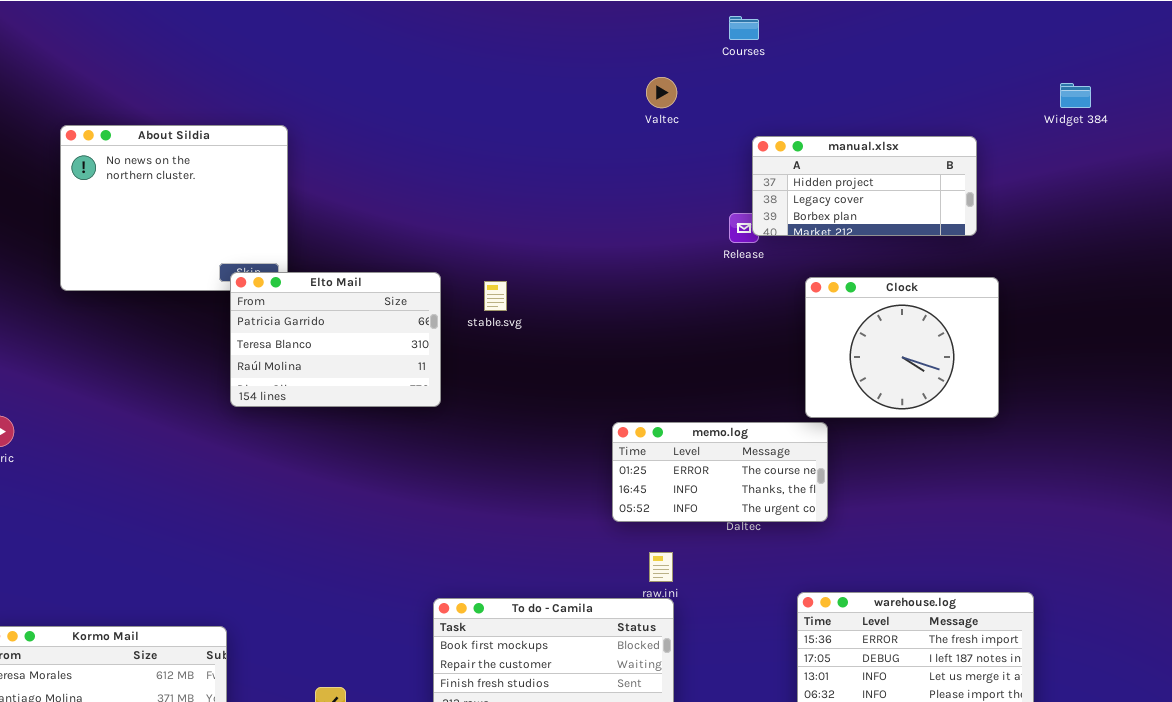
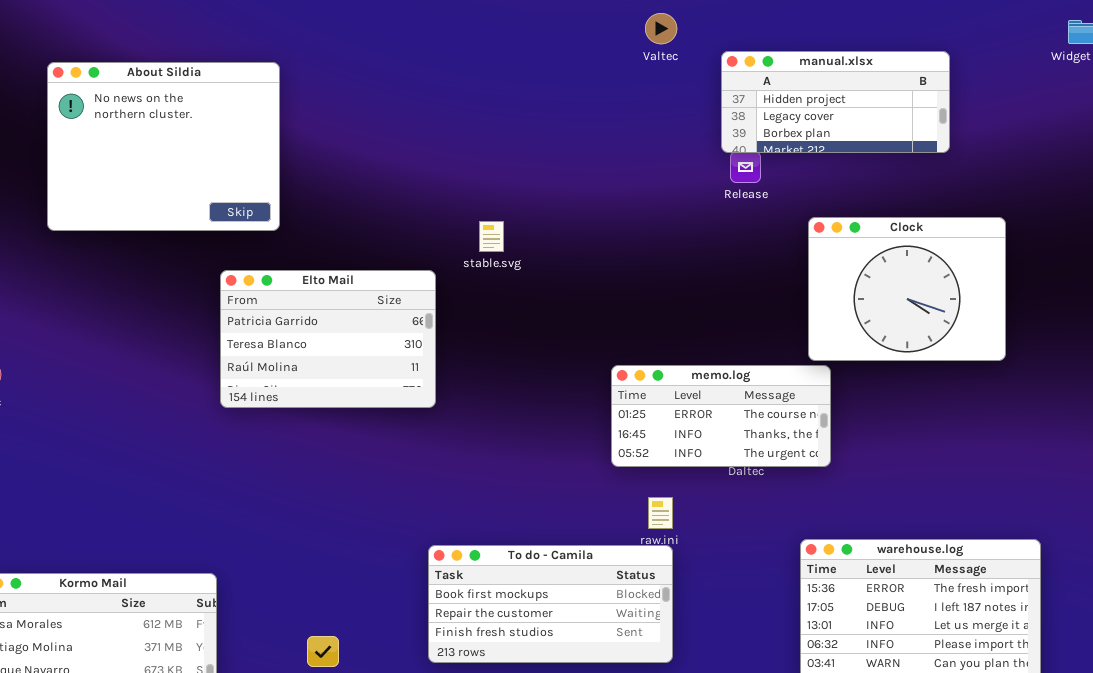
manual.xlsx: [752,136,977,236] -> [721,51,950,153], moved
Elto Mail: [230,272,441,407] -> [220,270,436,408], moved

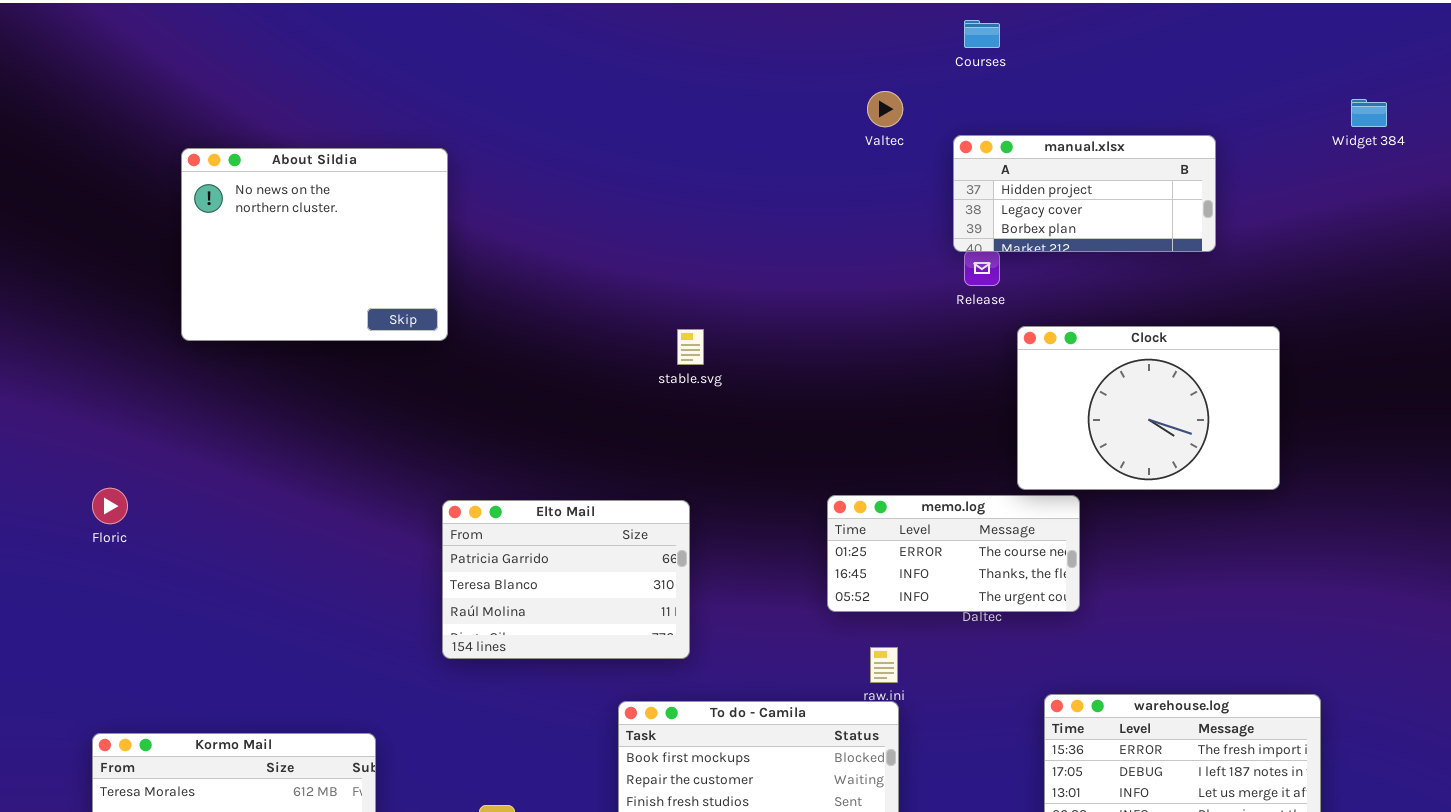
Clock: [808,217,1006,361] -> [1017,326,1280,490], resized
Elto Mail: [220,270,436,408] -> [442,500,690,659], moved

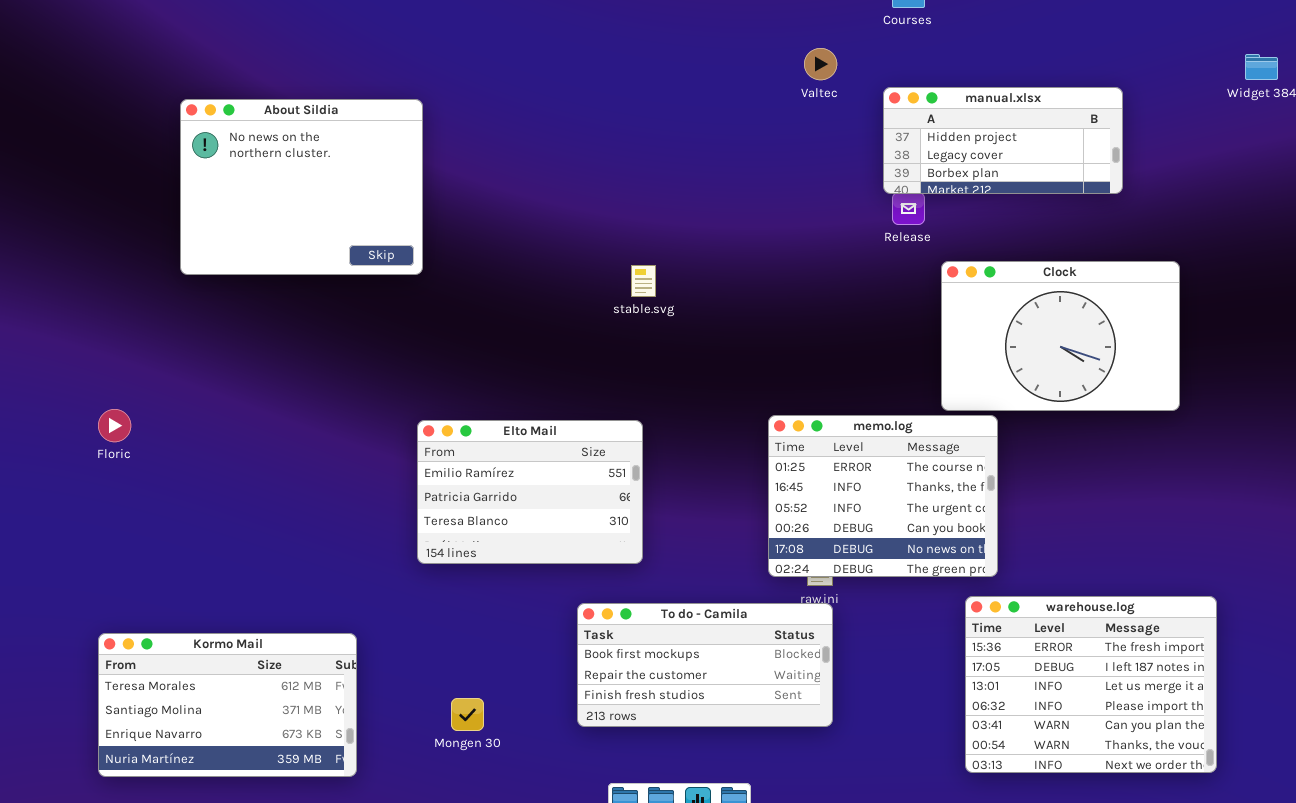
memo.log: [827,495,1080,612] -> [768,415,998,577], resized
Elto Mail: [442,500,690,659] -> [417,420,643,564], scrolled up 1 row

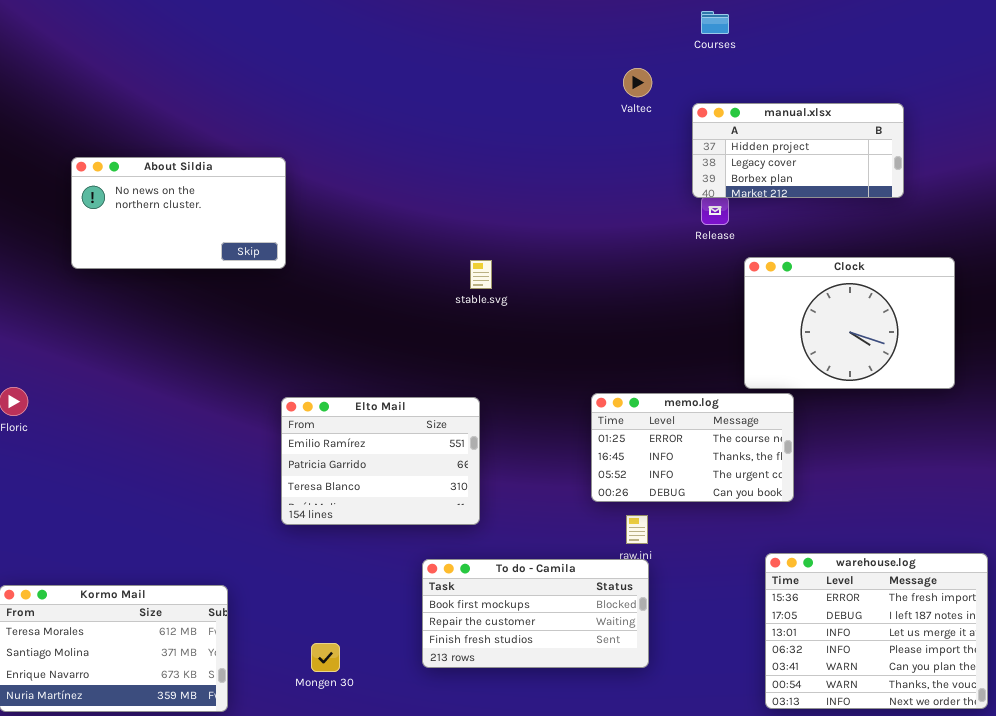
About Sildia: [180,99,423,275] -> [71,157,286,269], resized
memo.log: [768,415,998,577] -> [591,393,794,502], resized

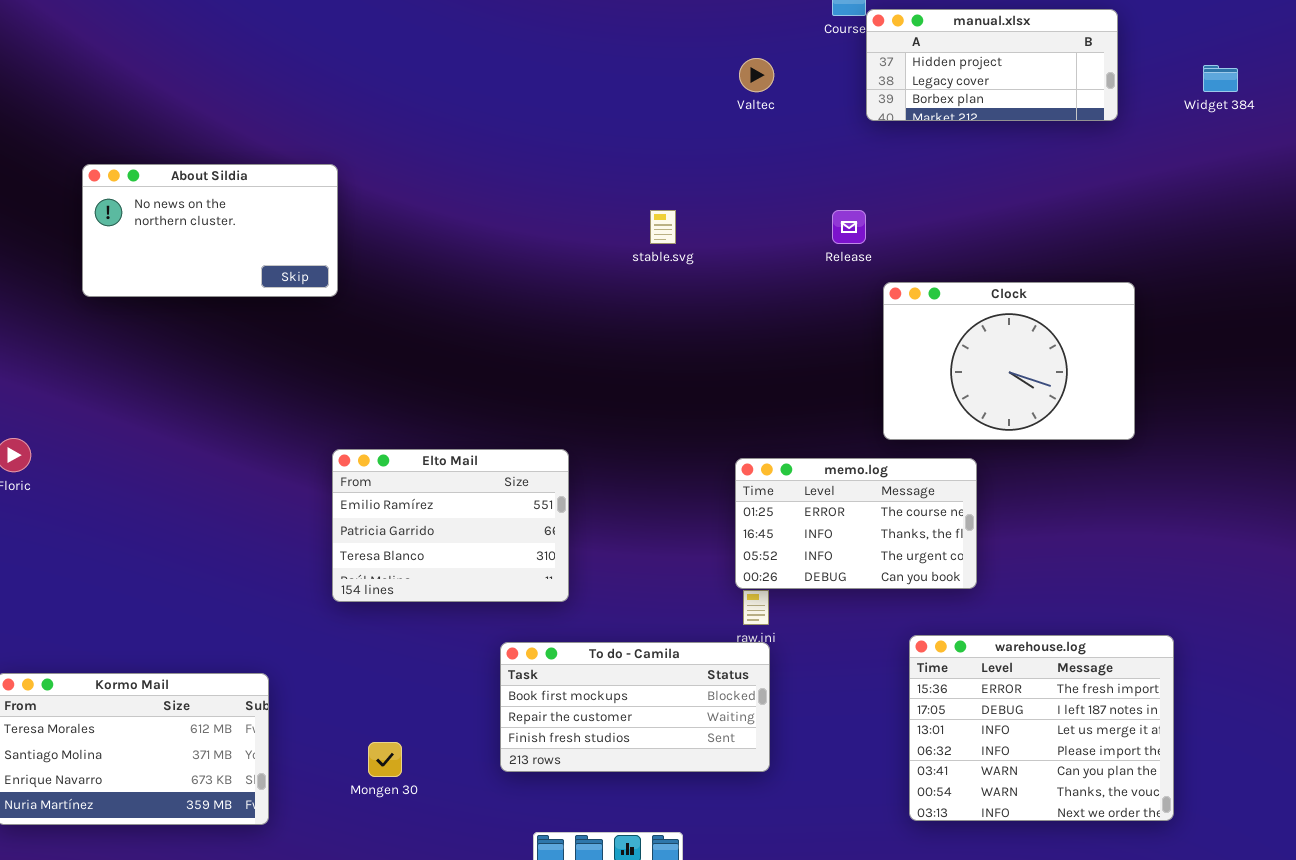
manual.xlsx: [692,103,904,198] -> [866,9,1118,121], moved
stable.svg: [470,260,492,289] -> [650,210,676,244], moved
memo.log: [591,393,794,502] -> [735,458,977,589], moved

